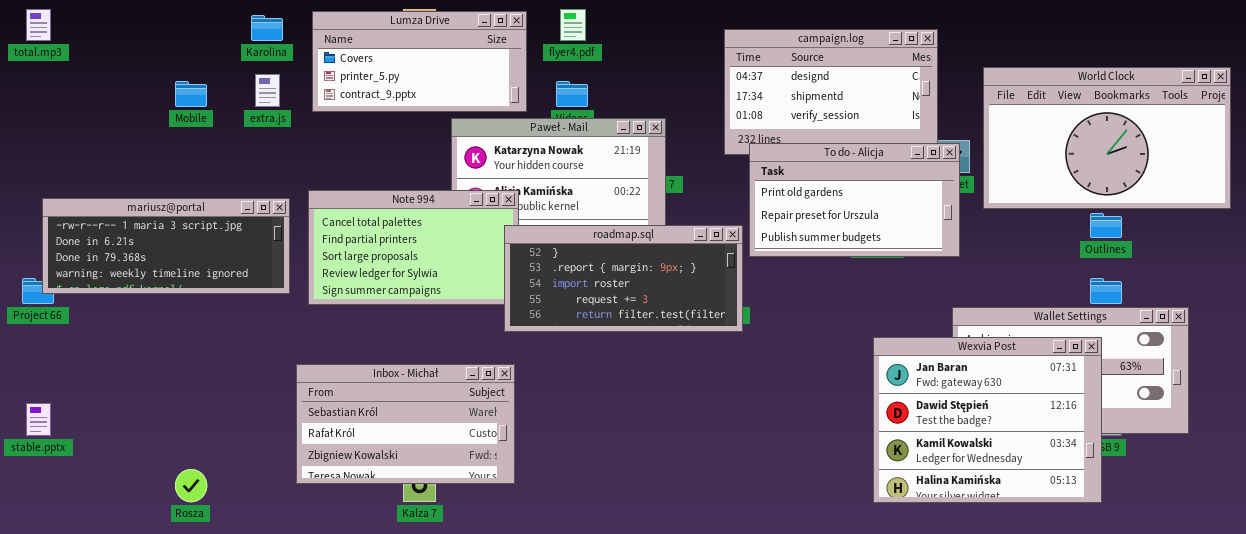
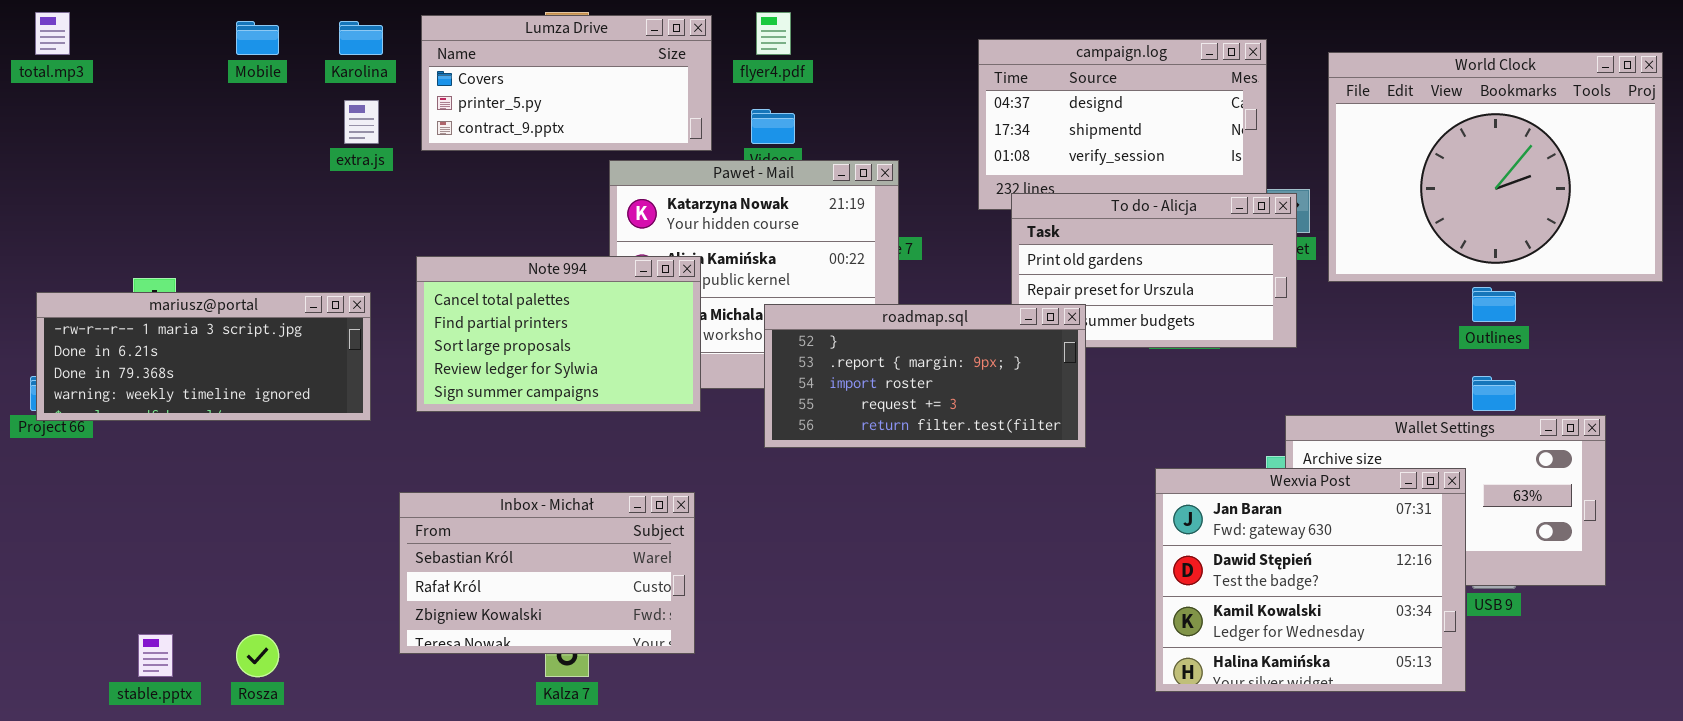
World Clock: [983,67,1231,209] -> [1328,52,1663,282], resized
Mobile: [175,81,207,107] -> [236,21,279,55], moved
mariusz@portal: [42,198,290,294] -> [36,292,371,421], moved
roadmap.sql: [504,225,743,332] -> [764,304,1086,448], moved
Wexvia Post: [873,337,1102,503] -> [1155,468,1466,692], moved
stable.pptx: [26,403,51,436] -> [138,634,173,677], moved

